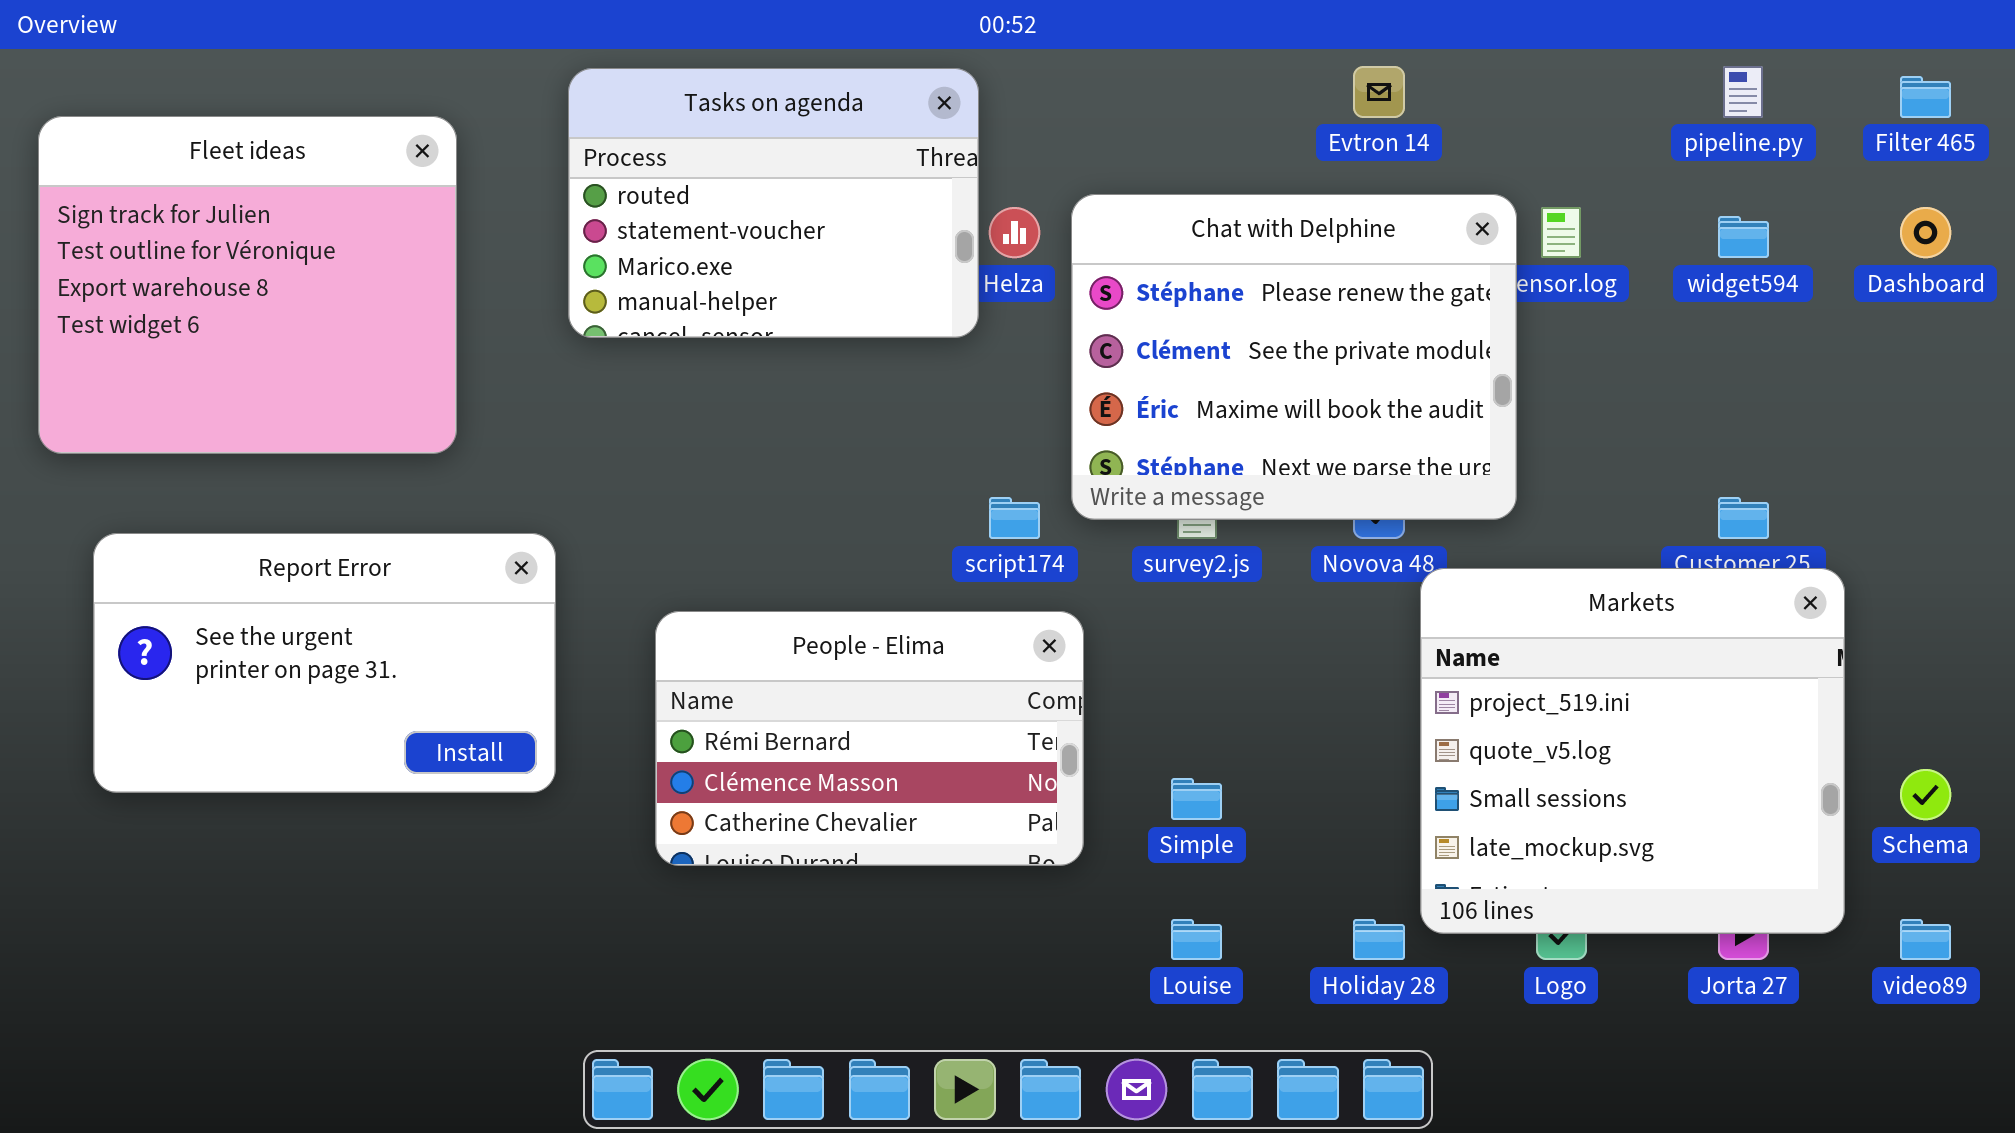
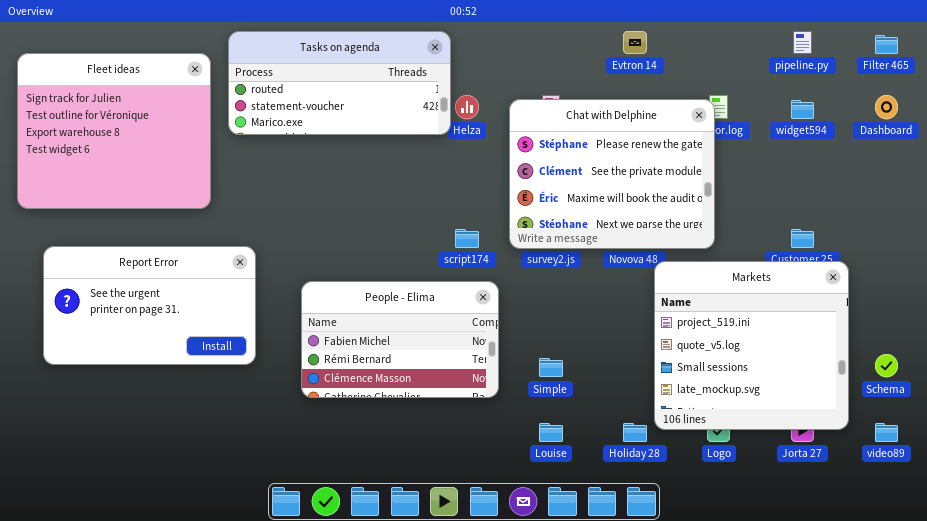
Tasks on agenda: [568,68,979,338] -> [228,31,451,135], resized
Chat with Delphine: [1071,194,1517,520] -> [509,99,715,249], moved
People - Elima: [655,611,1084,866] -> [301,281,499,398], scrolled up 1 row

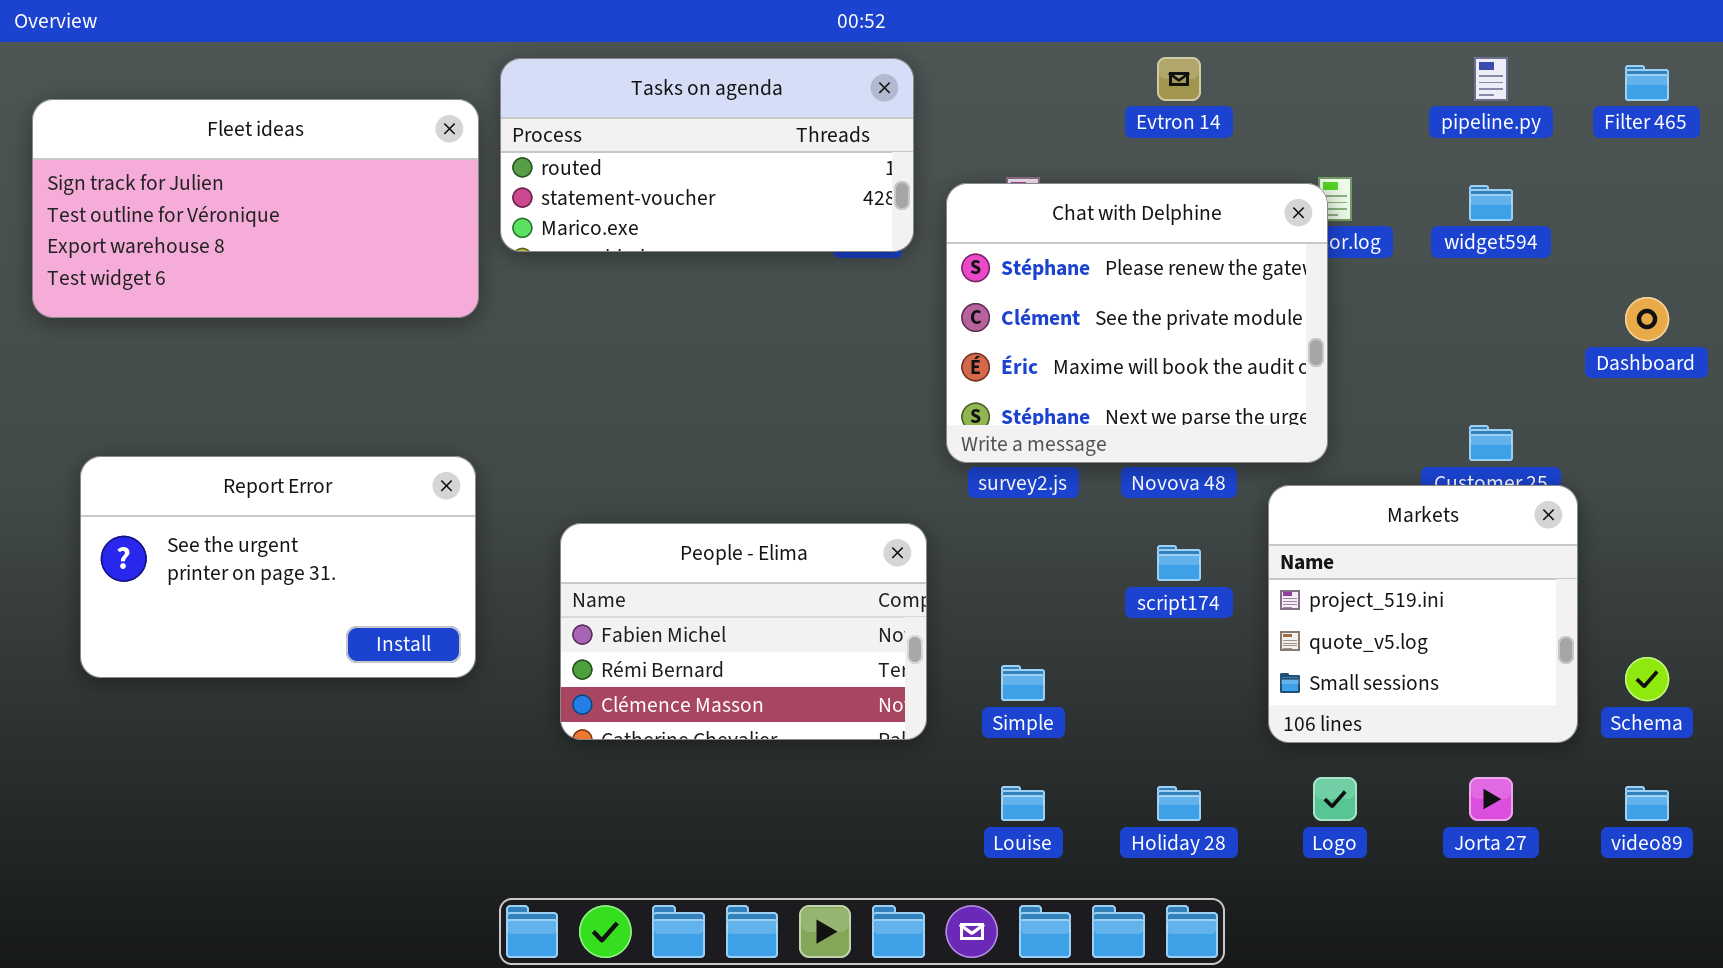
Tasks on agenda: [228,31,451,135] -> [500,58,914,252], moved
Fleet ideas: [17,53,211,209] -> [32,99,479,318], resized
Dashboard: [875,95,898,119] -> [1625,297,1669,341], moved
script174: [455,229,479,248] -> [1157,545,1201,581], moved
Markets: [654,261,849,430] -> [1268,485,1578,743], resized

